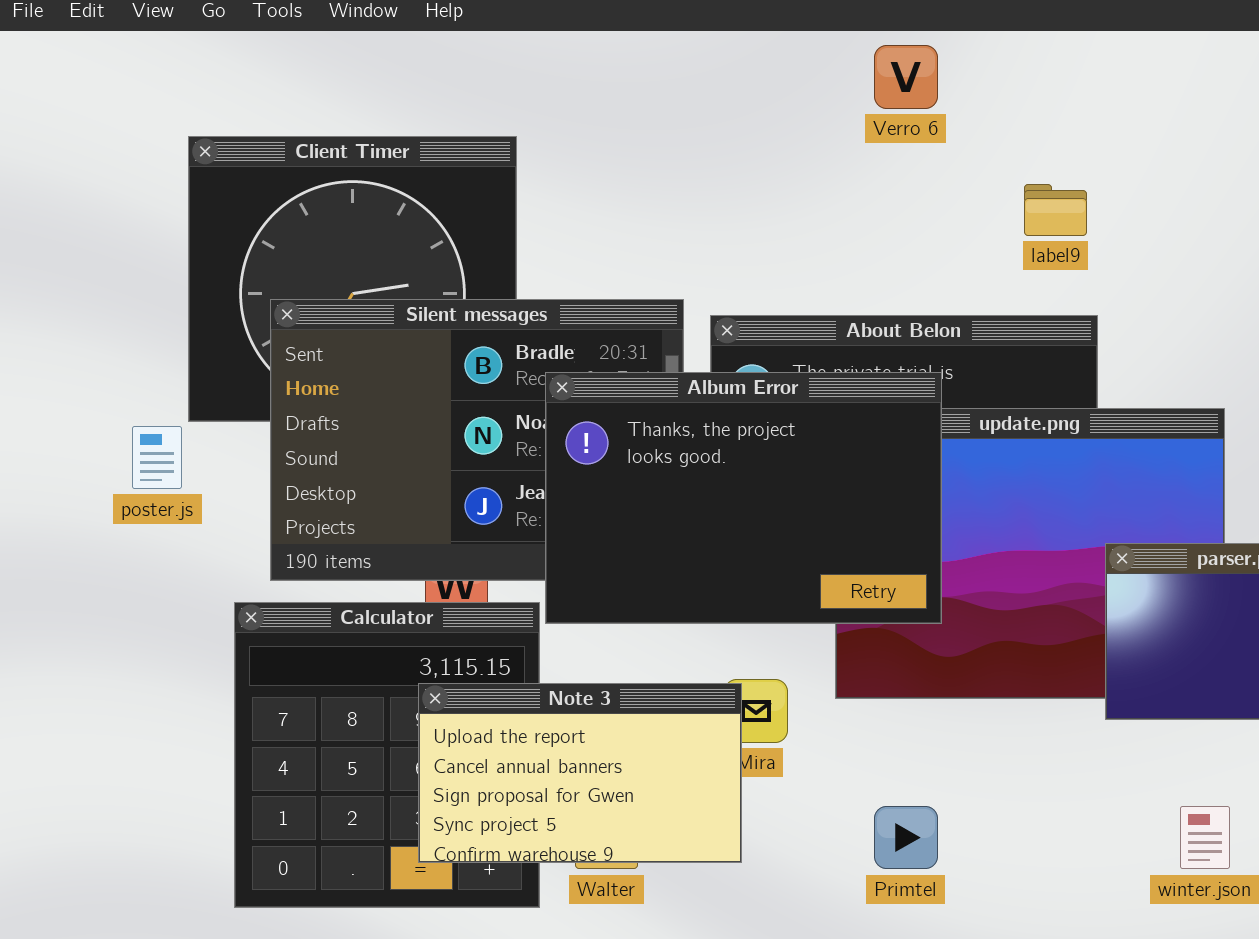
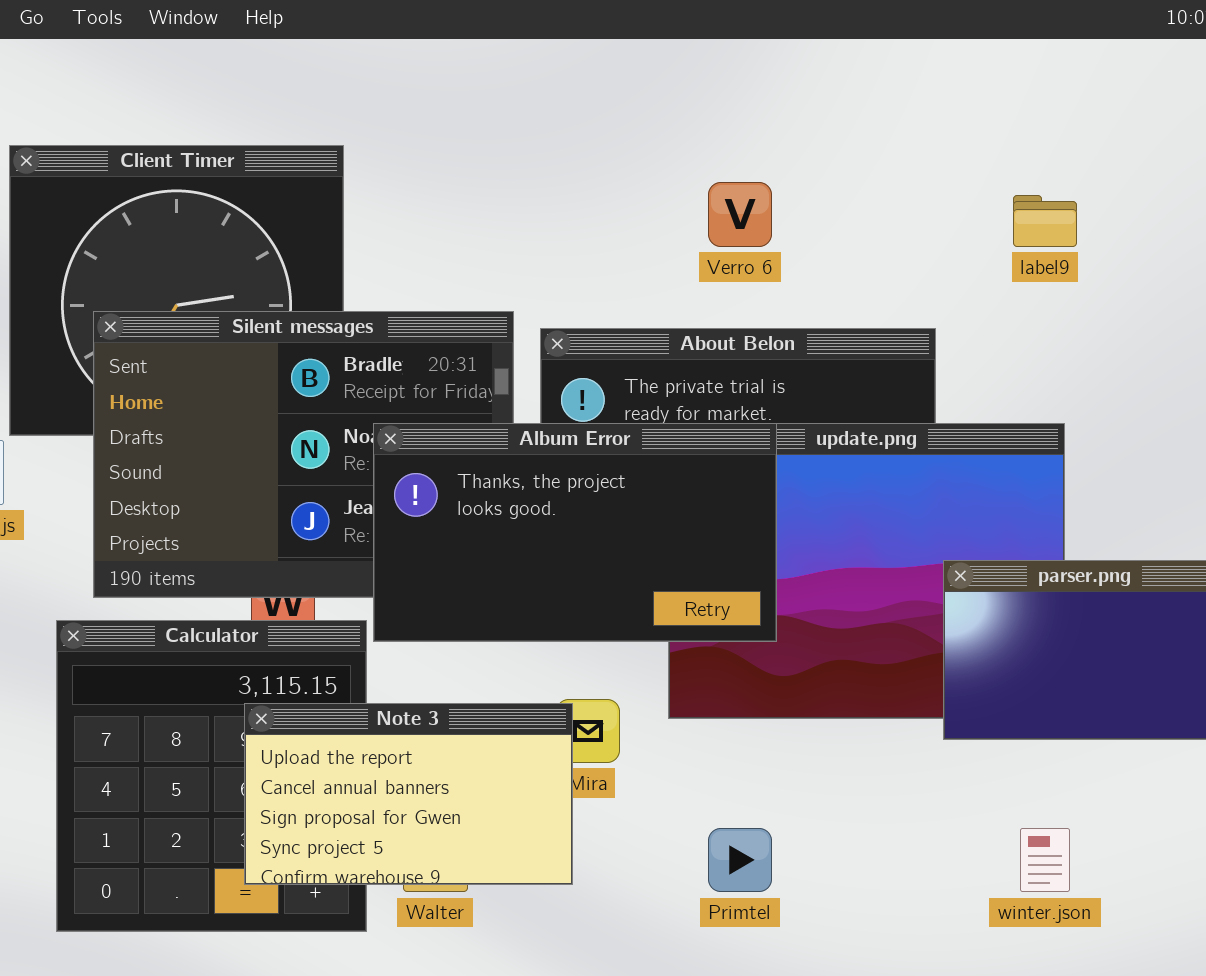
Verro 6: [874,45,938,109] -> [708,182,772,247], moved
label9: [1024,184,1087,236] -> [1013,195,1077,247], moved
Album Error: [545,372,942,624] -> [373,423,777,642], resized

